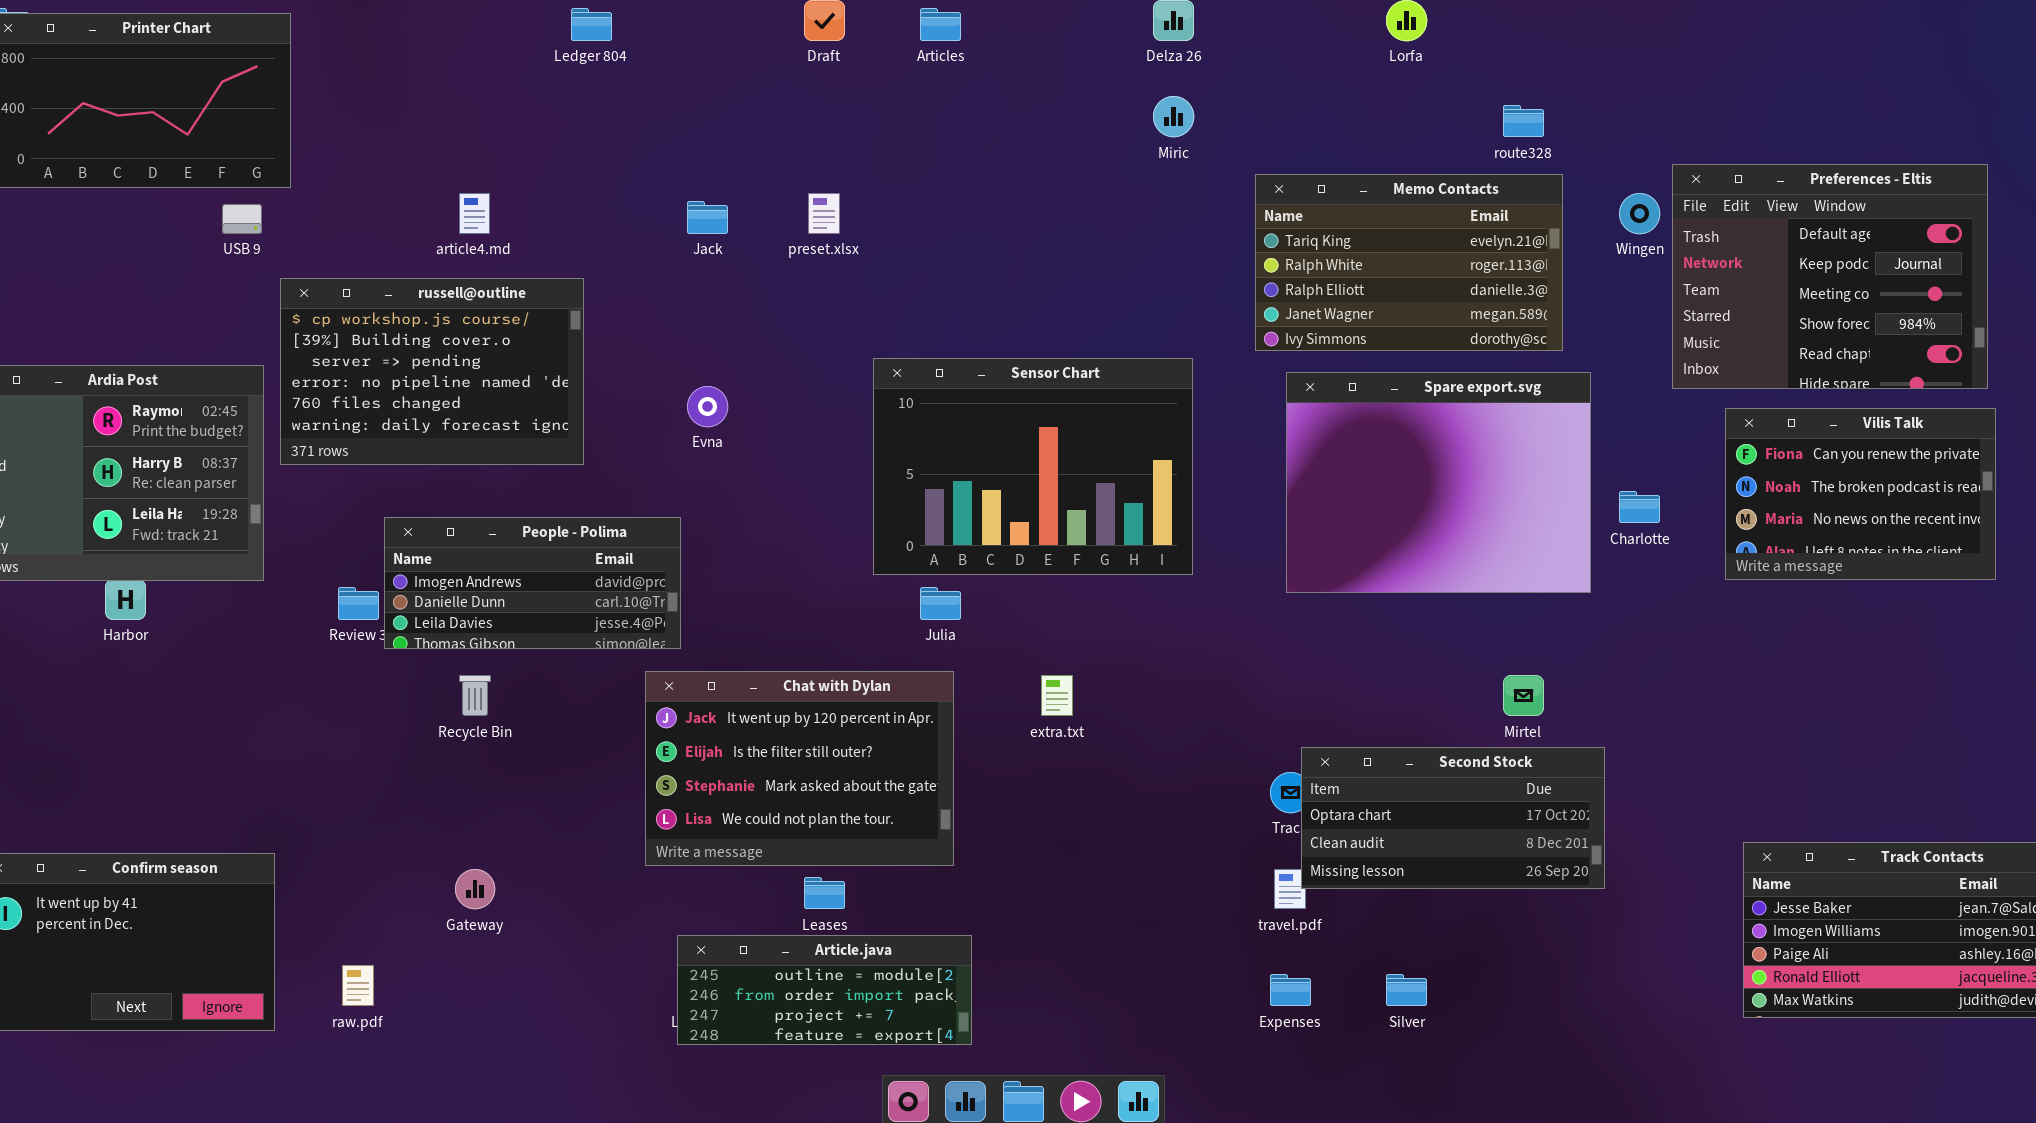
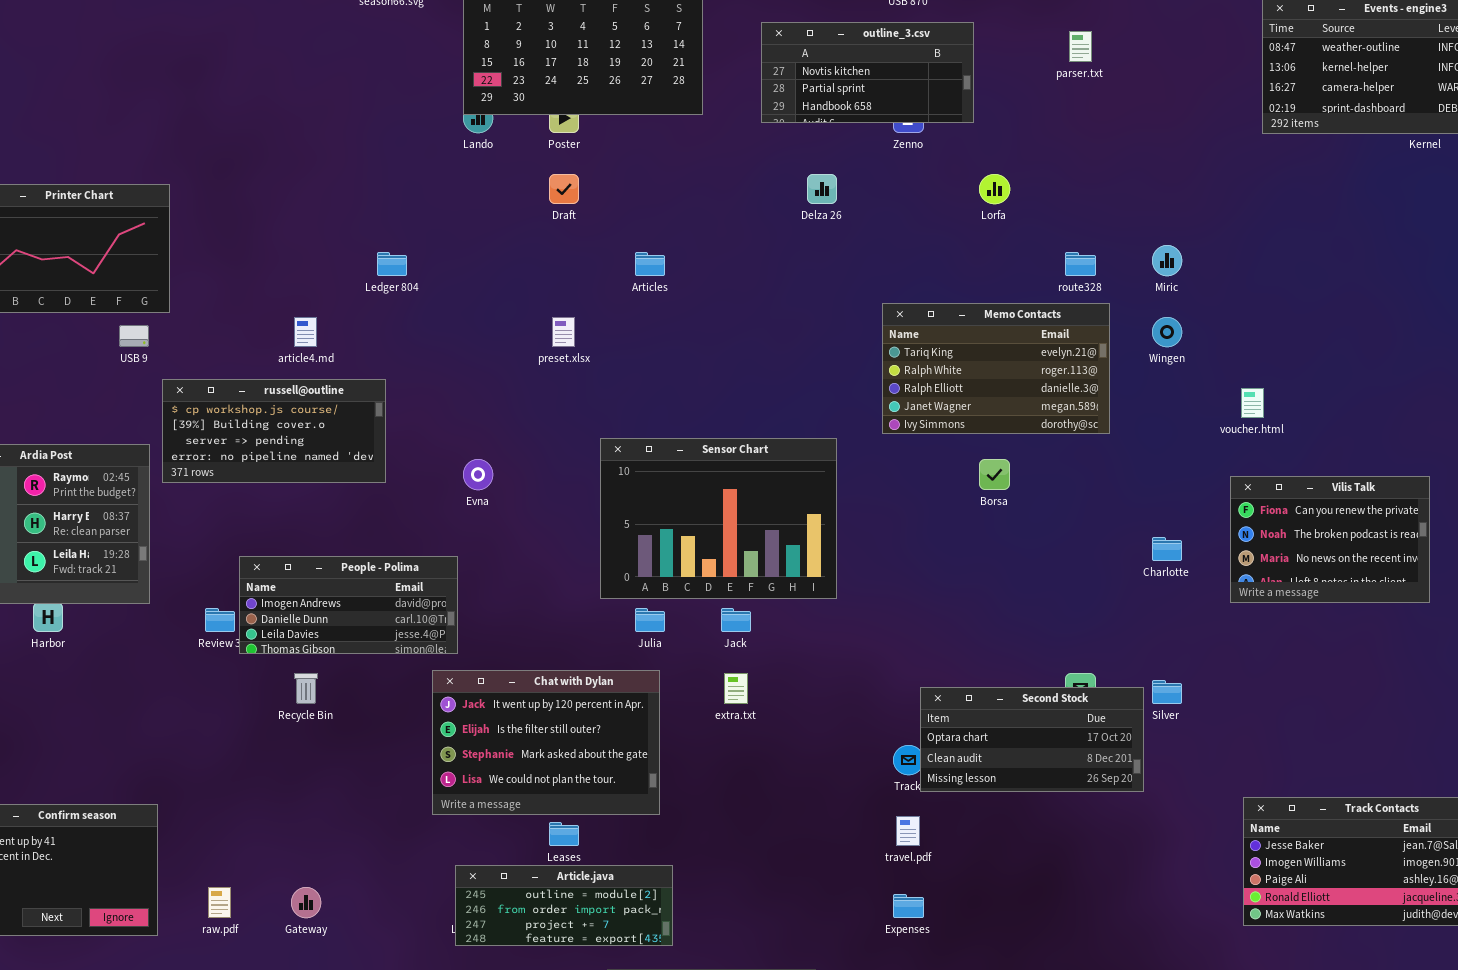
Ledger 804: [571,8,612,41] -> [377,252,407,276], moved
Articles: [920,8,961,41] -> [635,252,665,276], moved
Miric: [1153,96,1194,137] -> [1152,245,1182,276], moved
Preferences - Eltis: [1672,164,1988,389] -> none, closed
Jack: [687,201,728,234] -> [721,608,751,632], moved
russell@outline: [280,278,584,465] -> [162,379,386,483], resized
Spare export.svg: [1286,372,1591,593] -> none, closed
Second Stock: [1301,747,1605,889] -> [920,687,1144,792], moved
Gateway: [455,869,495,909] -> [291,887,321,918], moved
Silver: [1386,974,1427,1006] -> [1152,680,1182,704], moved

